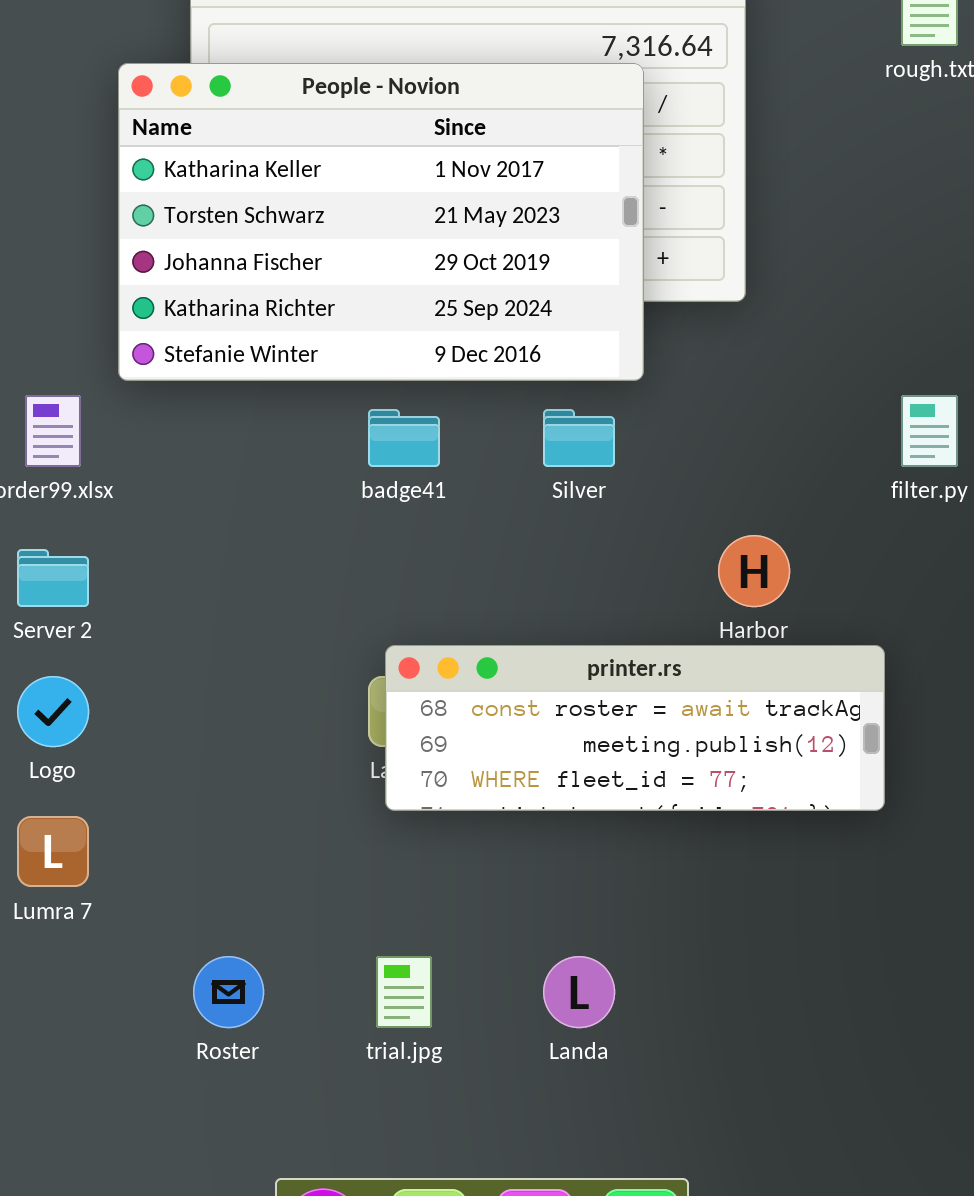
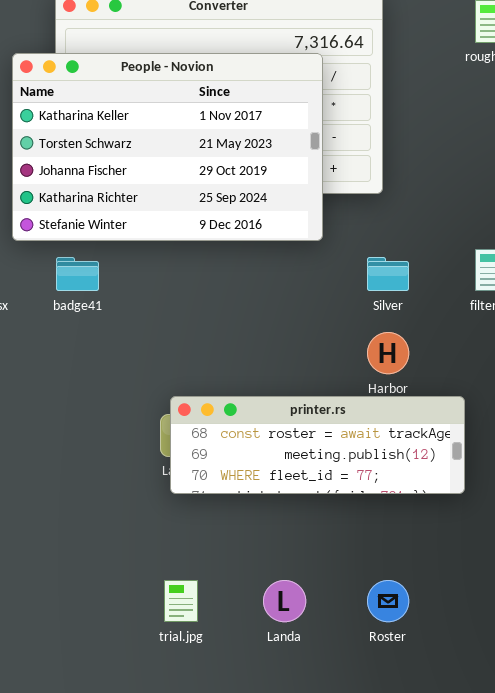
badge41: [368,409,440,467] -> [56,257,99,291], moved
Silver: [543,409,615,467] -> [367,257,409,291], moved
Roster: [193,956,264,1028] -> [367,580,409,622], moved

